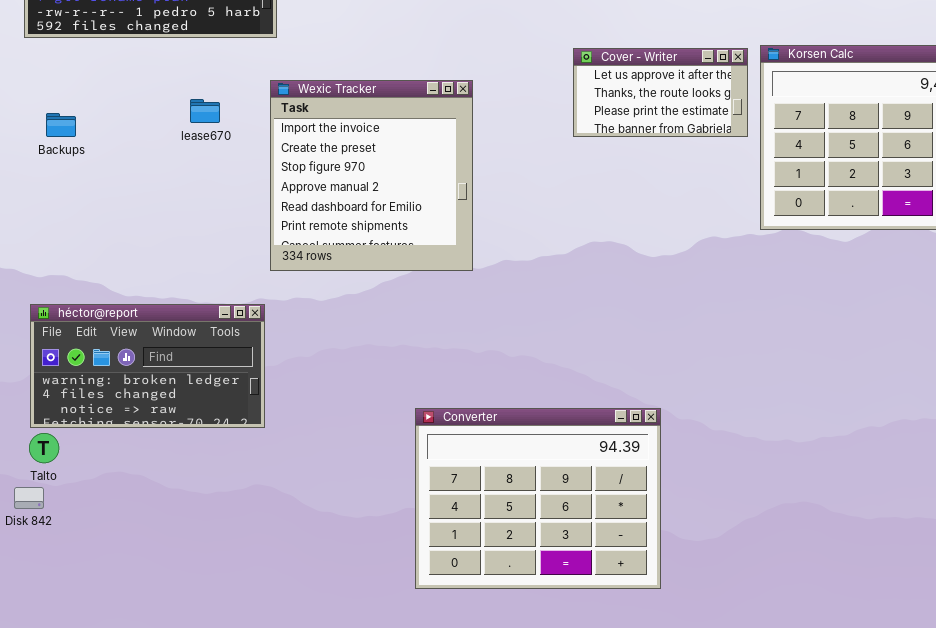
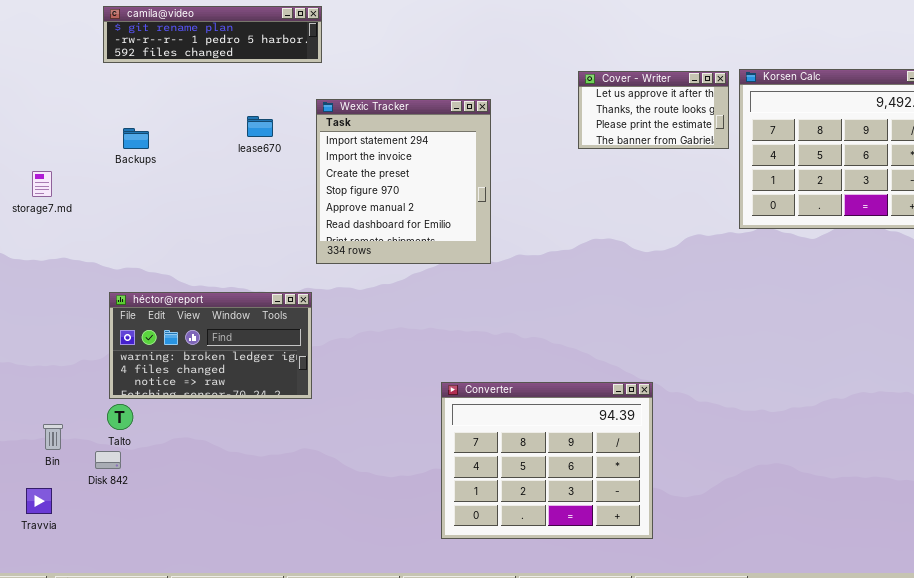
Wexic Tracker: [270,80,473,271] -> [316,99,491,264], scrolled up 1 row

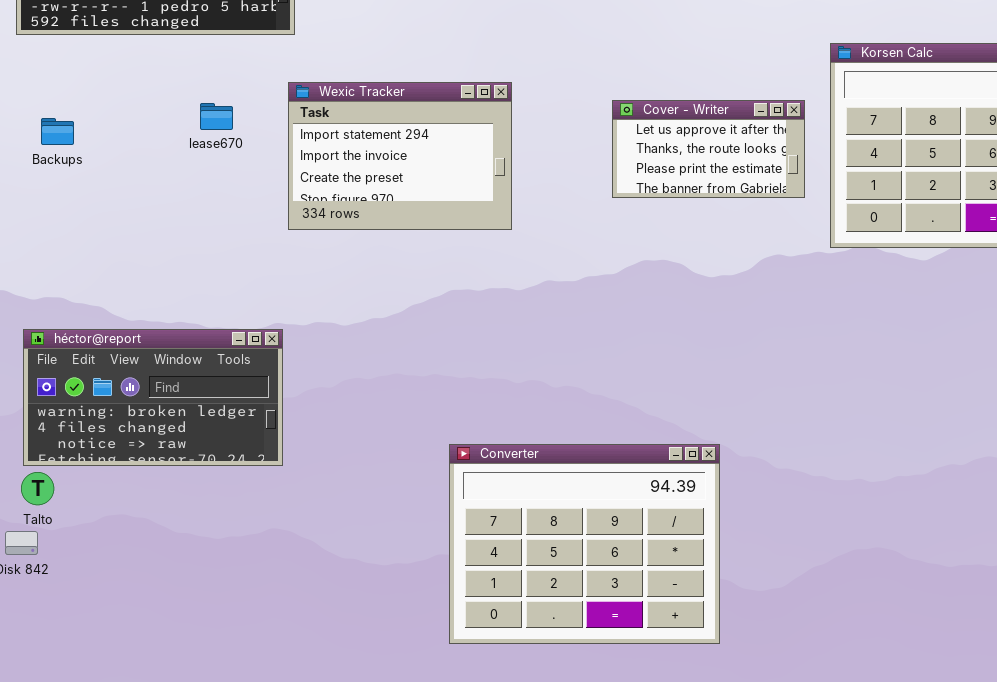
Cover - Writer: [578,71,729,149] -> [612,100,805,198], moved
Wexic Tracker: [316,99,491,264] -> [288,82,512,230], resized

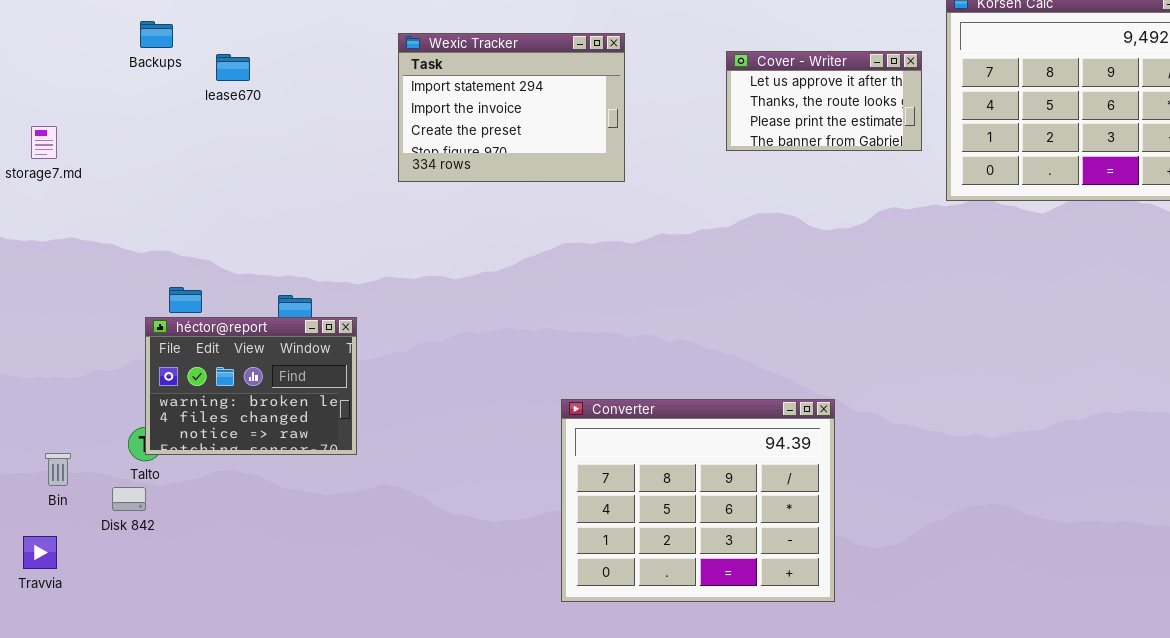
lease670: [200,103,233,130] -> [216,54,250,81], moved
Backups: [41,118,74,145] -> [140,21,173,48], moved
héctor@report: [23,329,283,466] -> [145,317,357,455], moved, resized

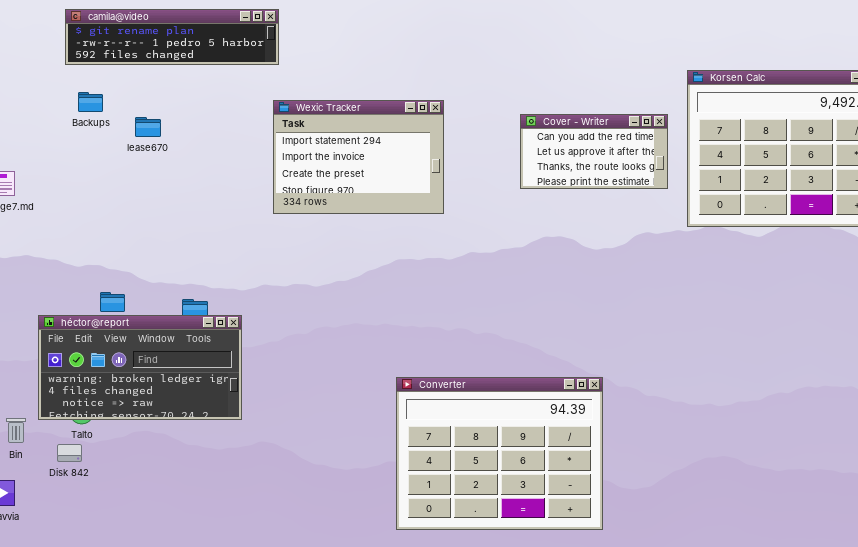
Cover - Writer: [726,51,922,151] -> [520,114,668,189], scrolled up 1 row
héctor@report: [145,317,357,455] -> [38,315,242,420], resized

